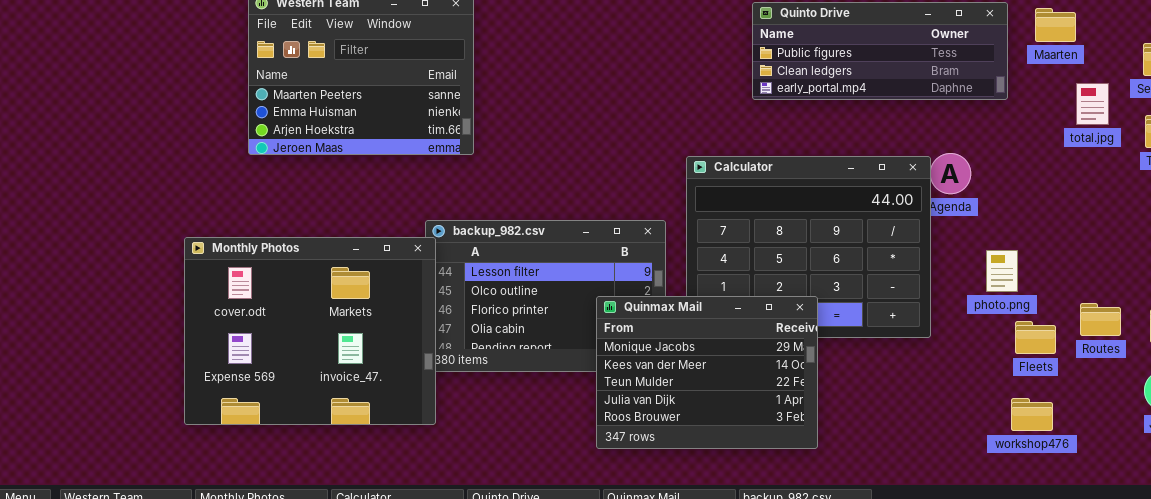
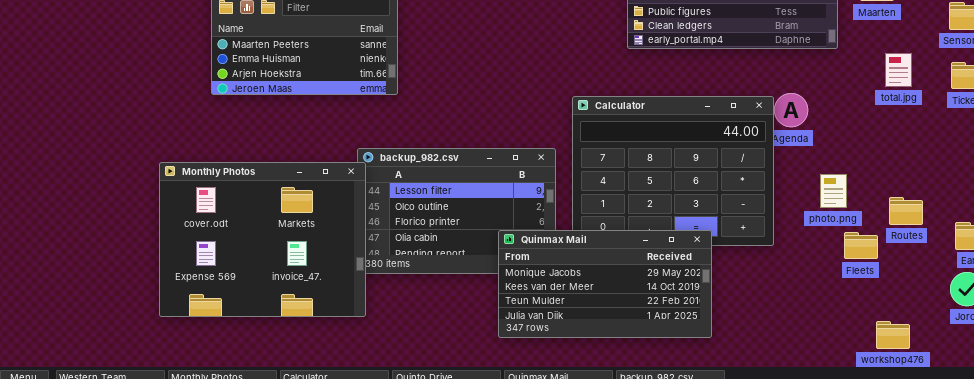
total.jpg: [1076,83,1109,125] -> [885,53,912,87], moved
Quinmax Mail: [596,296,818,449] -> [498,230,712,338], resized
Routes: [1080,303,1121,336] -> [889,197,923,225], moved
workshop476: [1011,398,1053,431] -> [876,321,910,349], moved

